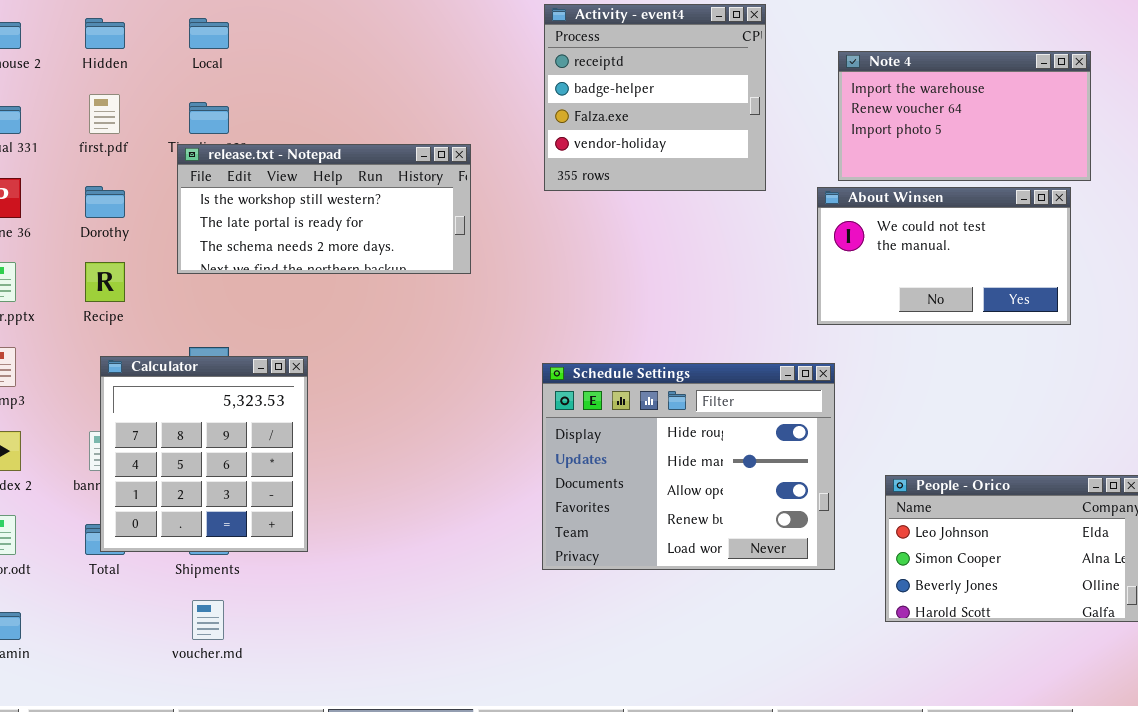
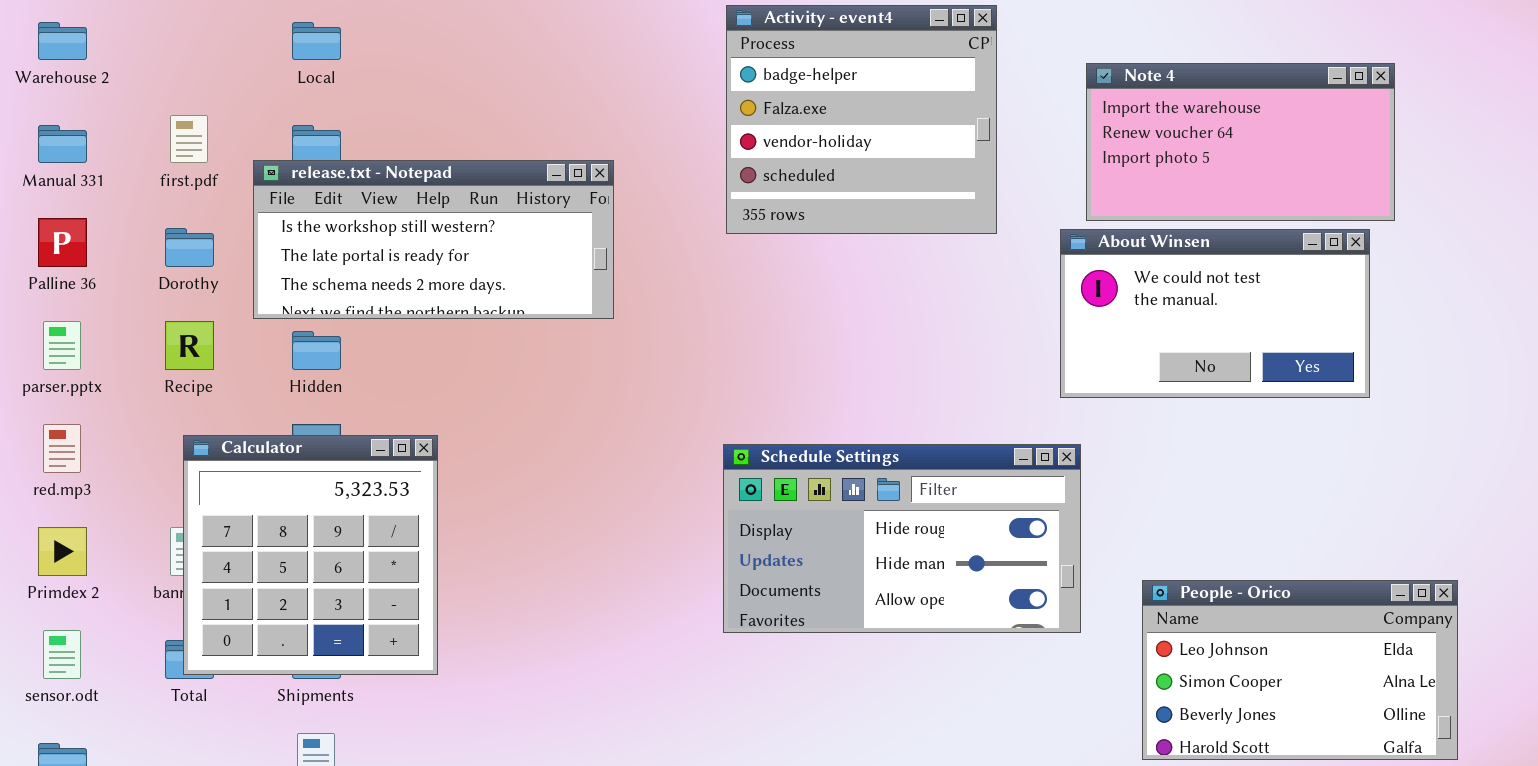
Activity - event4: [544,4,766,191] -> [726,5,997,234], scrolled down 1 row
Hidden: [85,18,125,49] -> [292,331,341,370], moved
release.txt - Notepad: [177,144,471,274] -> [253,160,614,319], moved
Schedule Settings: [542,363,835,570] -> [723,444,1081,633], resized

